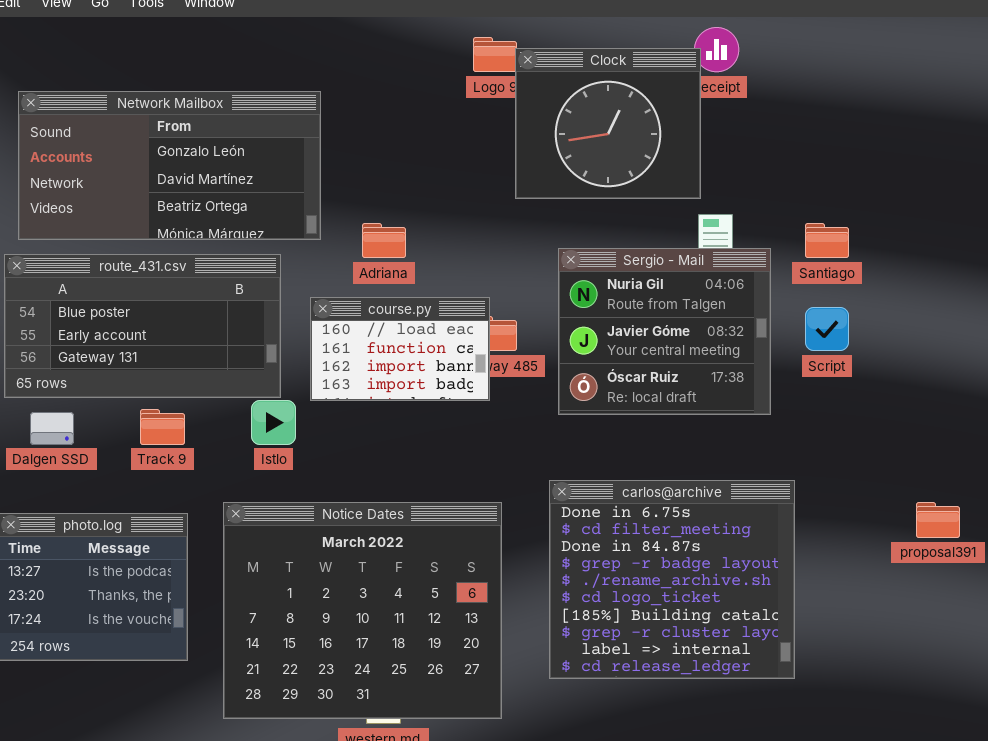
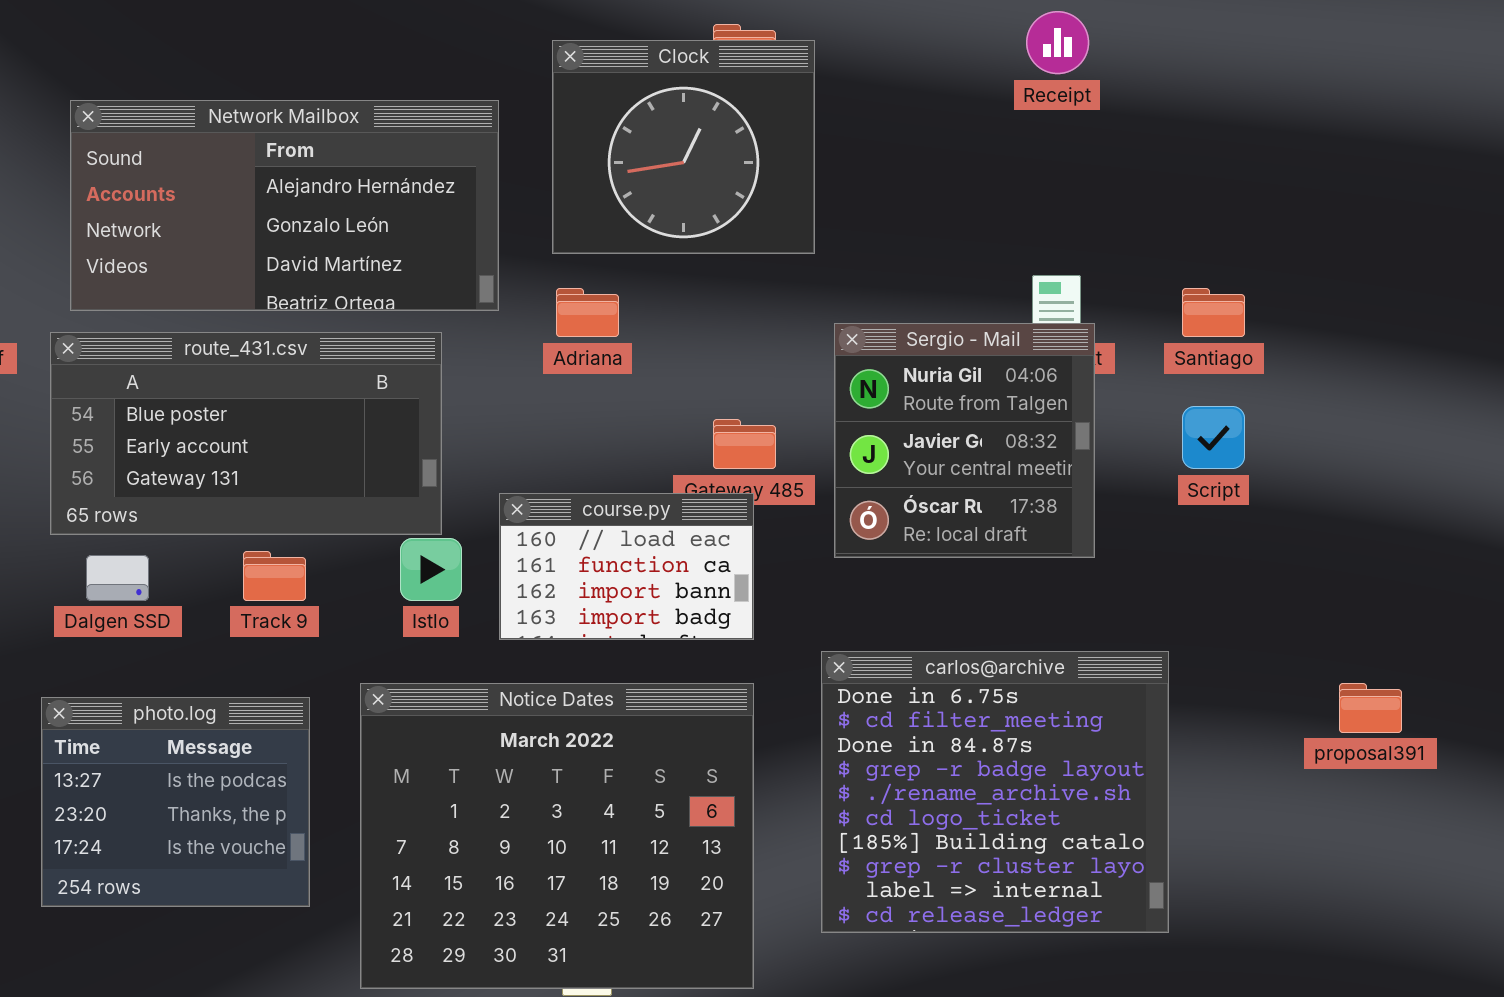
Clock: [515,48,701,199] -> [552,40,815,254], moved
Network Mailbox: [18,91,321,240] -> [70,100,499,311], scrolled up 1 row
Sergio - Mail: [558,248,771,415] -> [834,323,1095,558], resized
course.py: [310,297,490,401] -> [499,493,754,640], moved

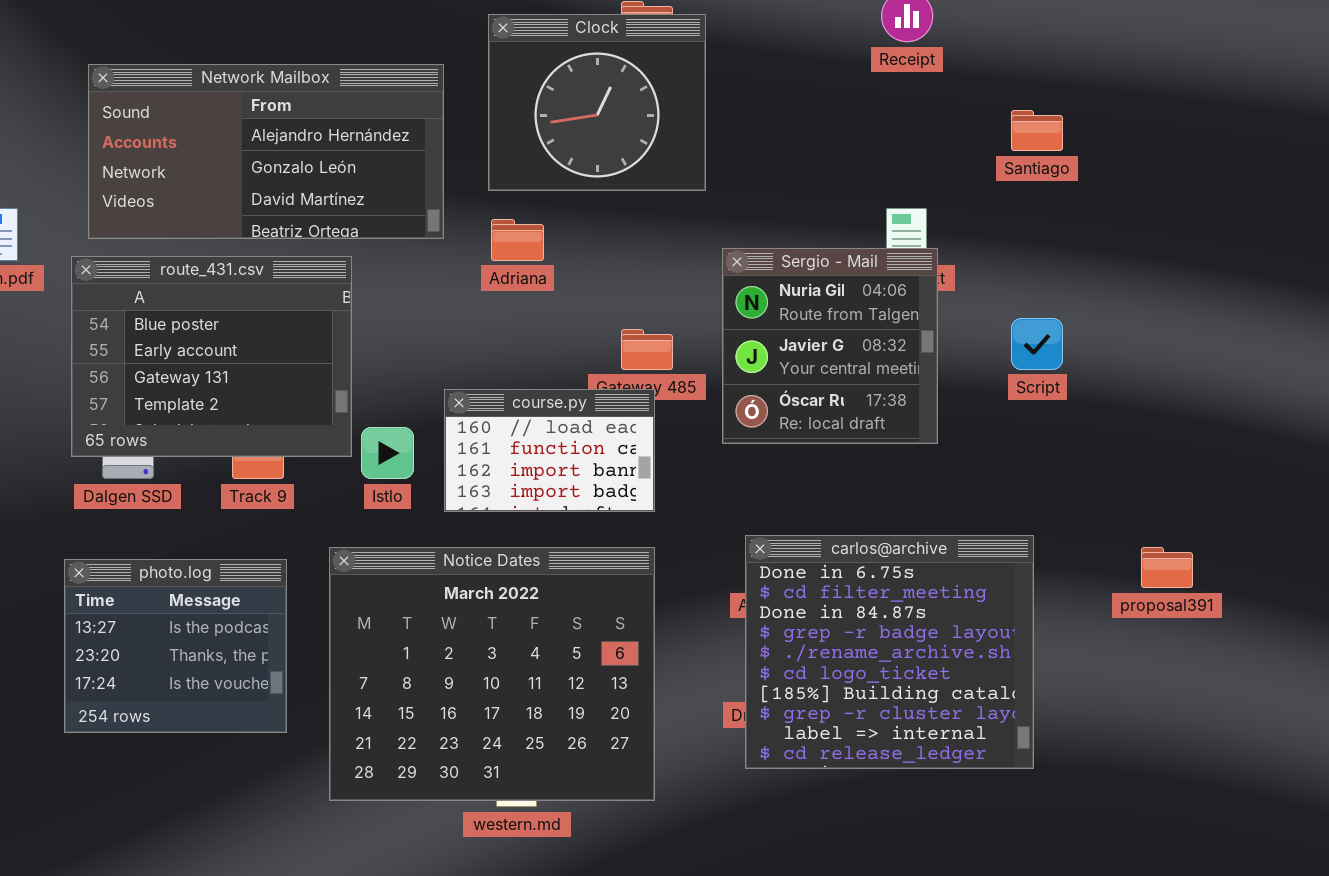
Santiago: [1182,288,1245,337] -> [1011,110,1063,151], moved
route_431.csv: [50,332,442,535] -> [71,256,352,457], resized
carlos@archive: [821,651,1169,933] -> [745,535,1034,769], moved

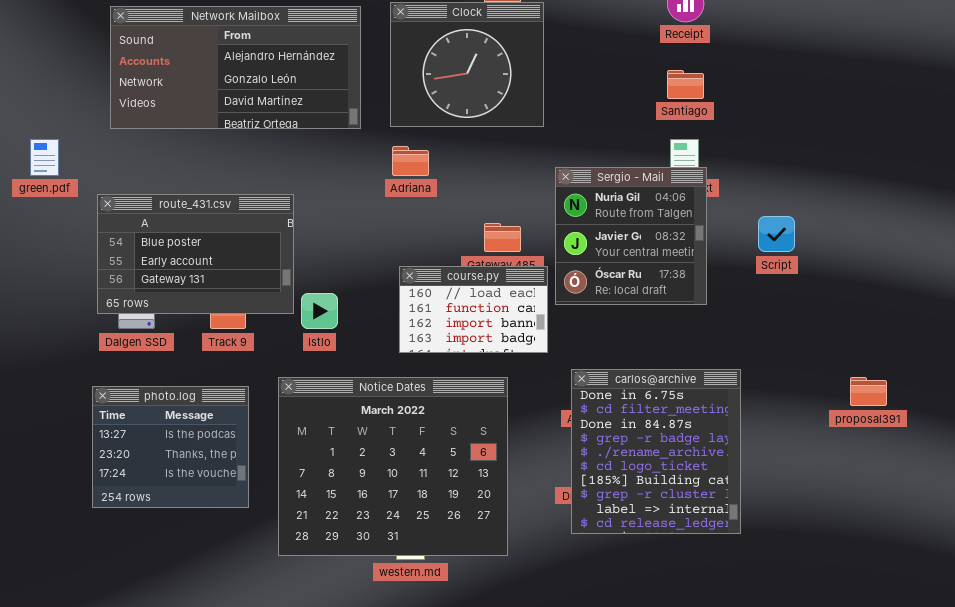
Network Mailbox: [88,64,444,239] -> [110,6,361,129], moved
Santiago: [1011,110,1063,151] -> [667,70,704,99], moved
route_431.csv: [71,256,352,457] -> [97,194,294,314], resized
course.py: [444,389,655,512] -> [399,266,548,353], moved
carlos@archive: [745,535,1034,769] -> [571,369,741,534], resized

